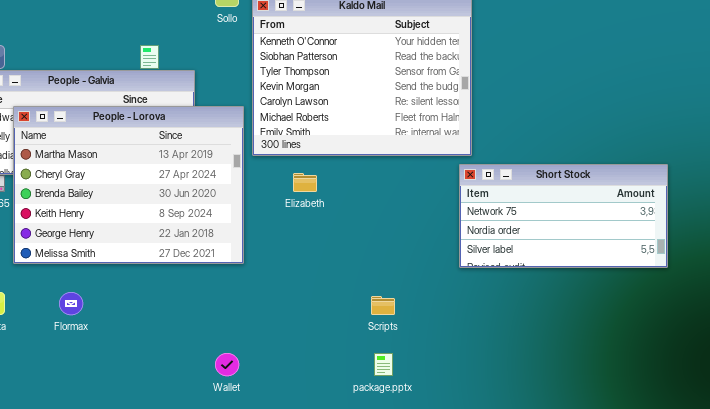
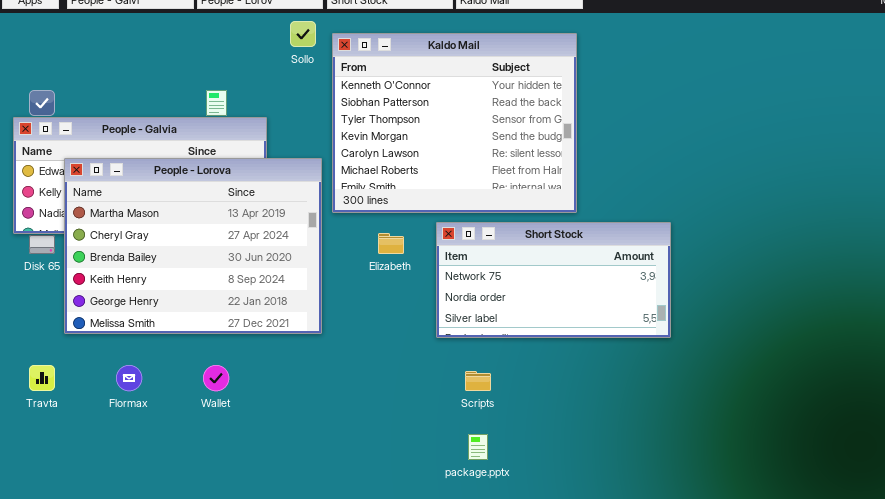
Short Stock: [459,164,668,268] -> [436,222,671,338], moved
Wallet: [215,353,239,376] -> [203,365,229,391], moved

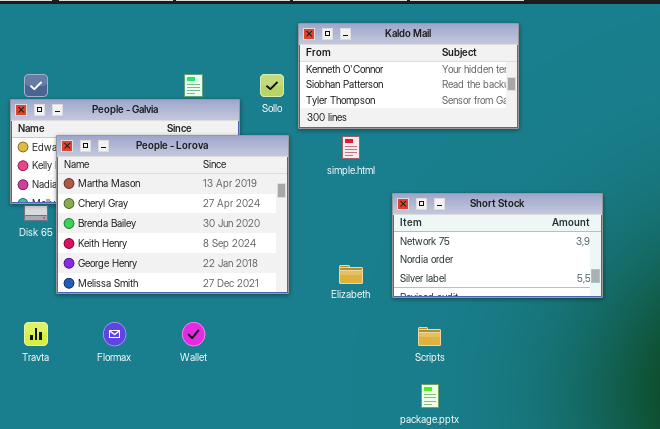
Sollo: [290,21,316,47] -> [260,74,284,97], moved
Kaldo Mail: [332,33,577,213] -> [298,23,519,129], resized
Elizabeth: [378,233,404,254] -> [339,265,363,284], moved

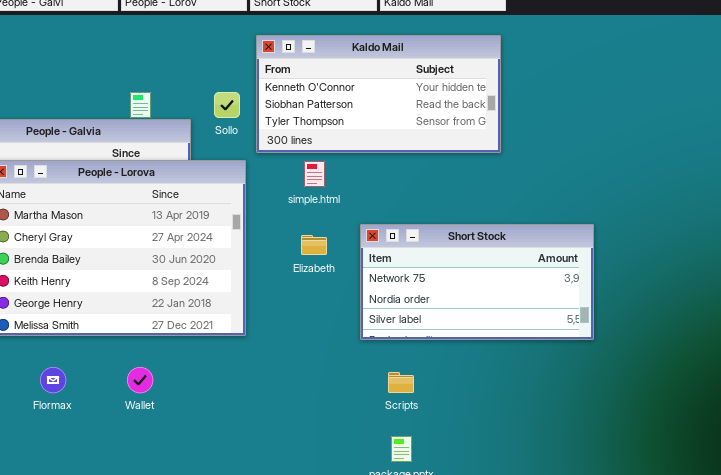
Elizabeth: [339,265,363,284] -> [301,235,327,255], moved

